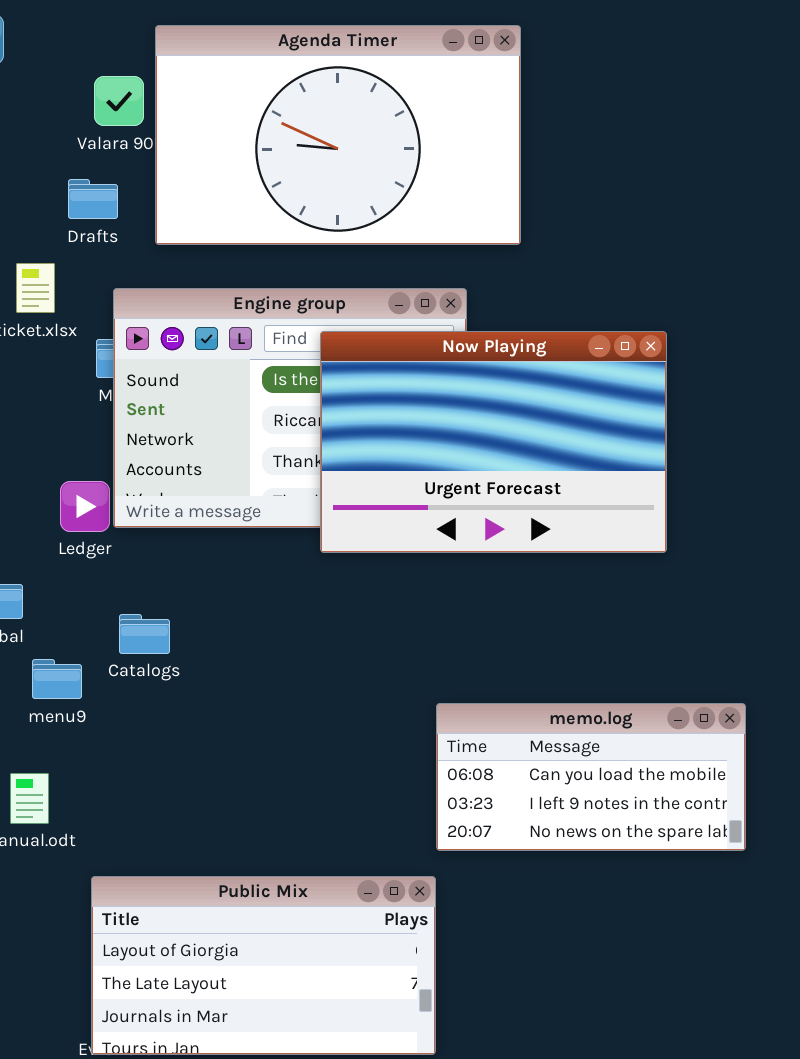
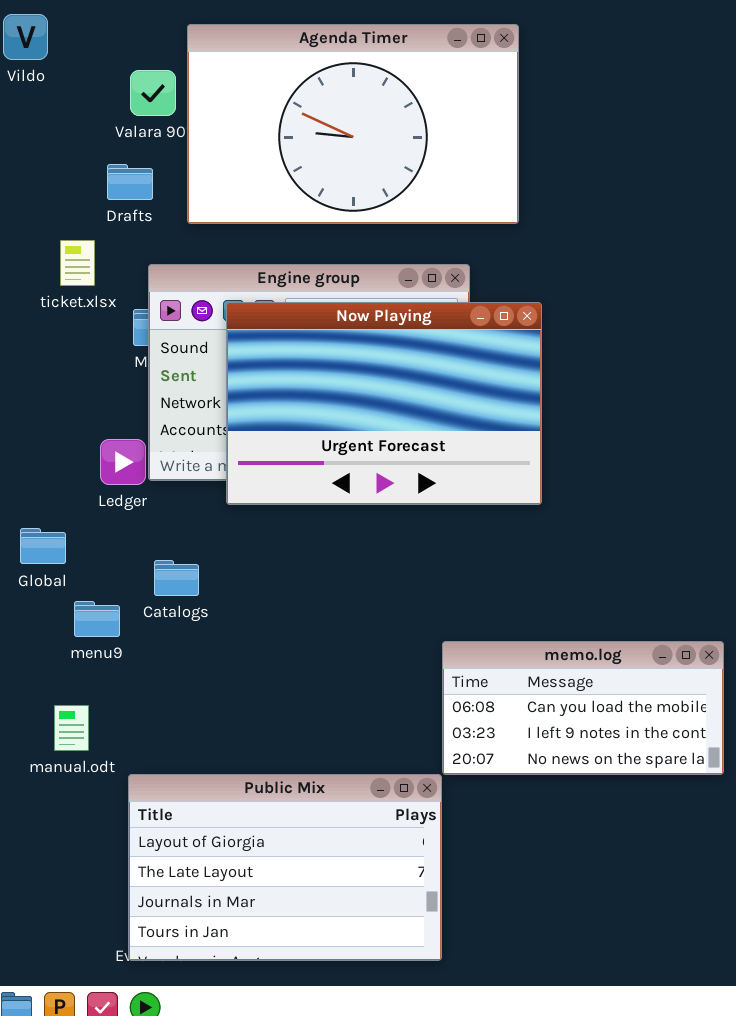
Now Playing: [320,331,667,553] -> [226,302,542,505], moved
Public Mix: [91,876,436,1055] -> [128,774,442,961], resized

